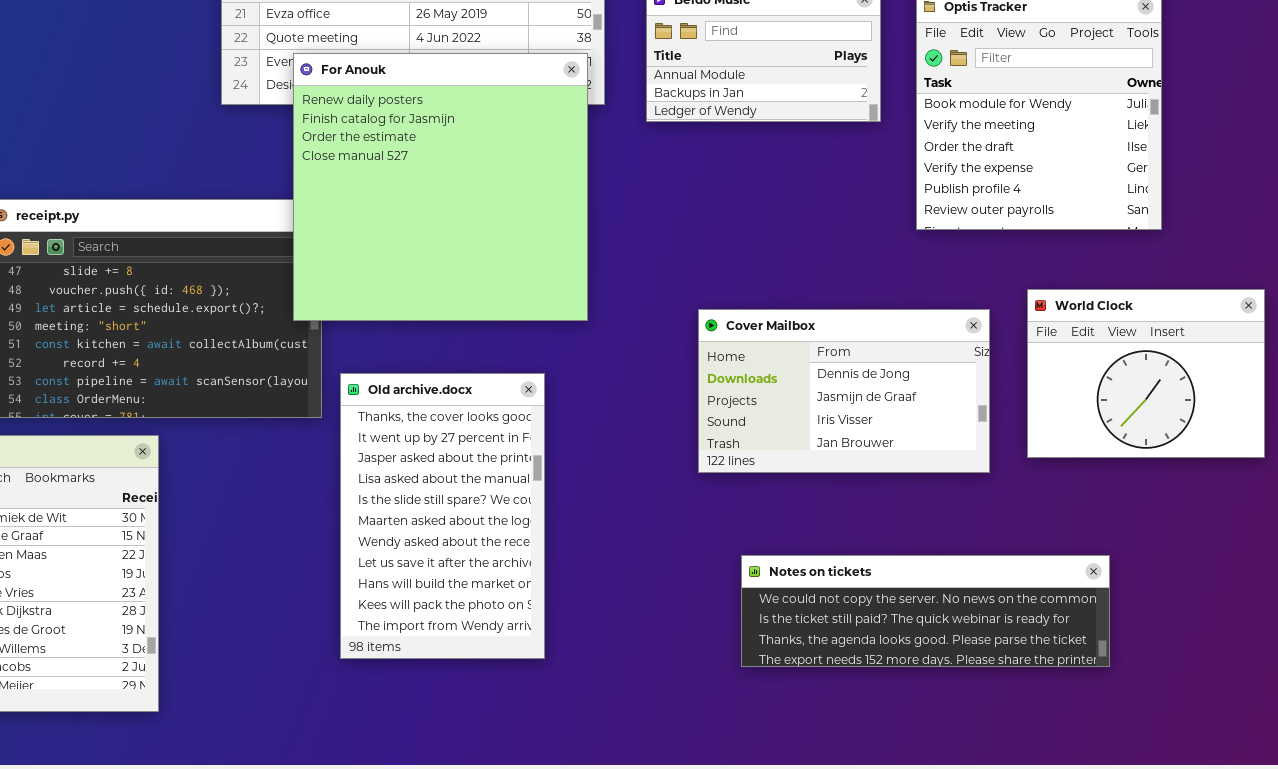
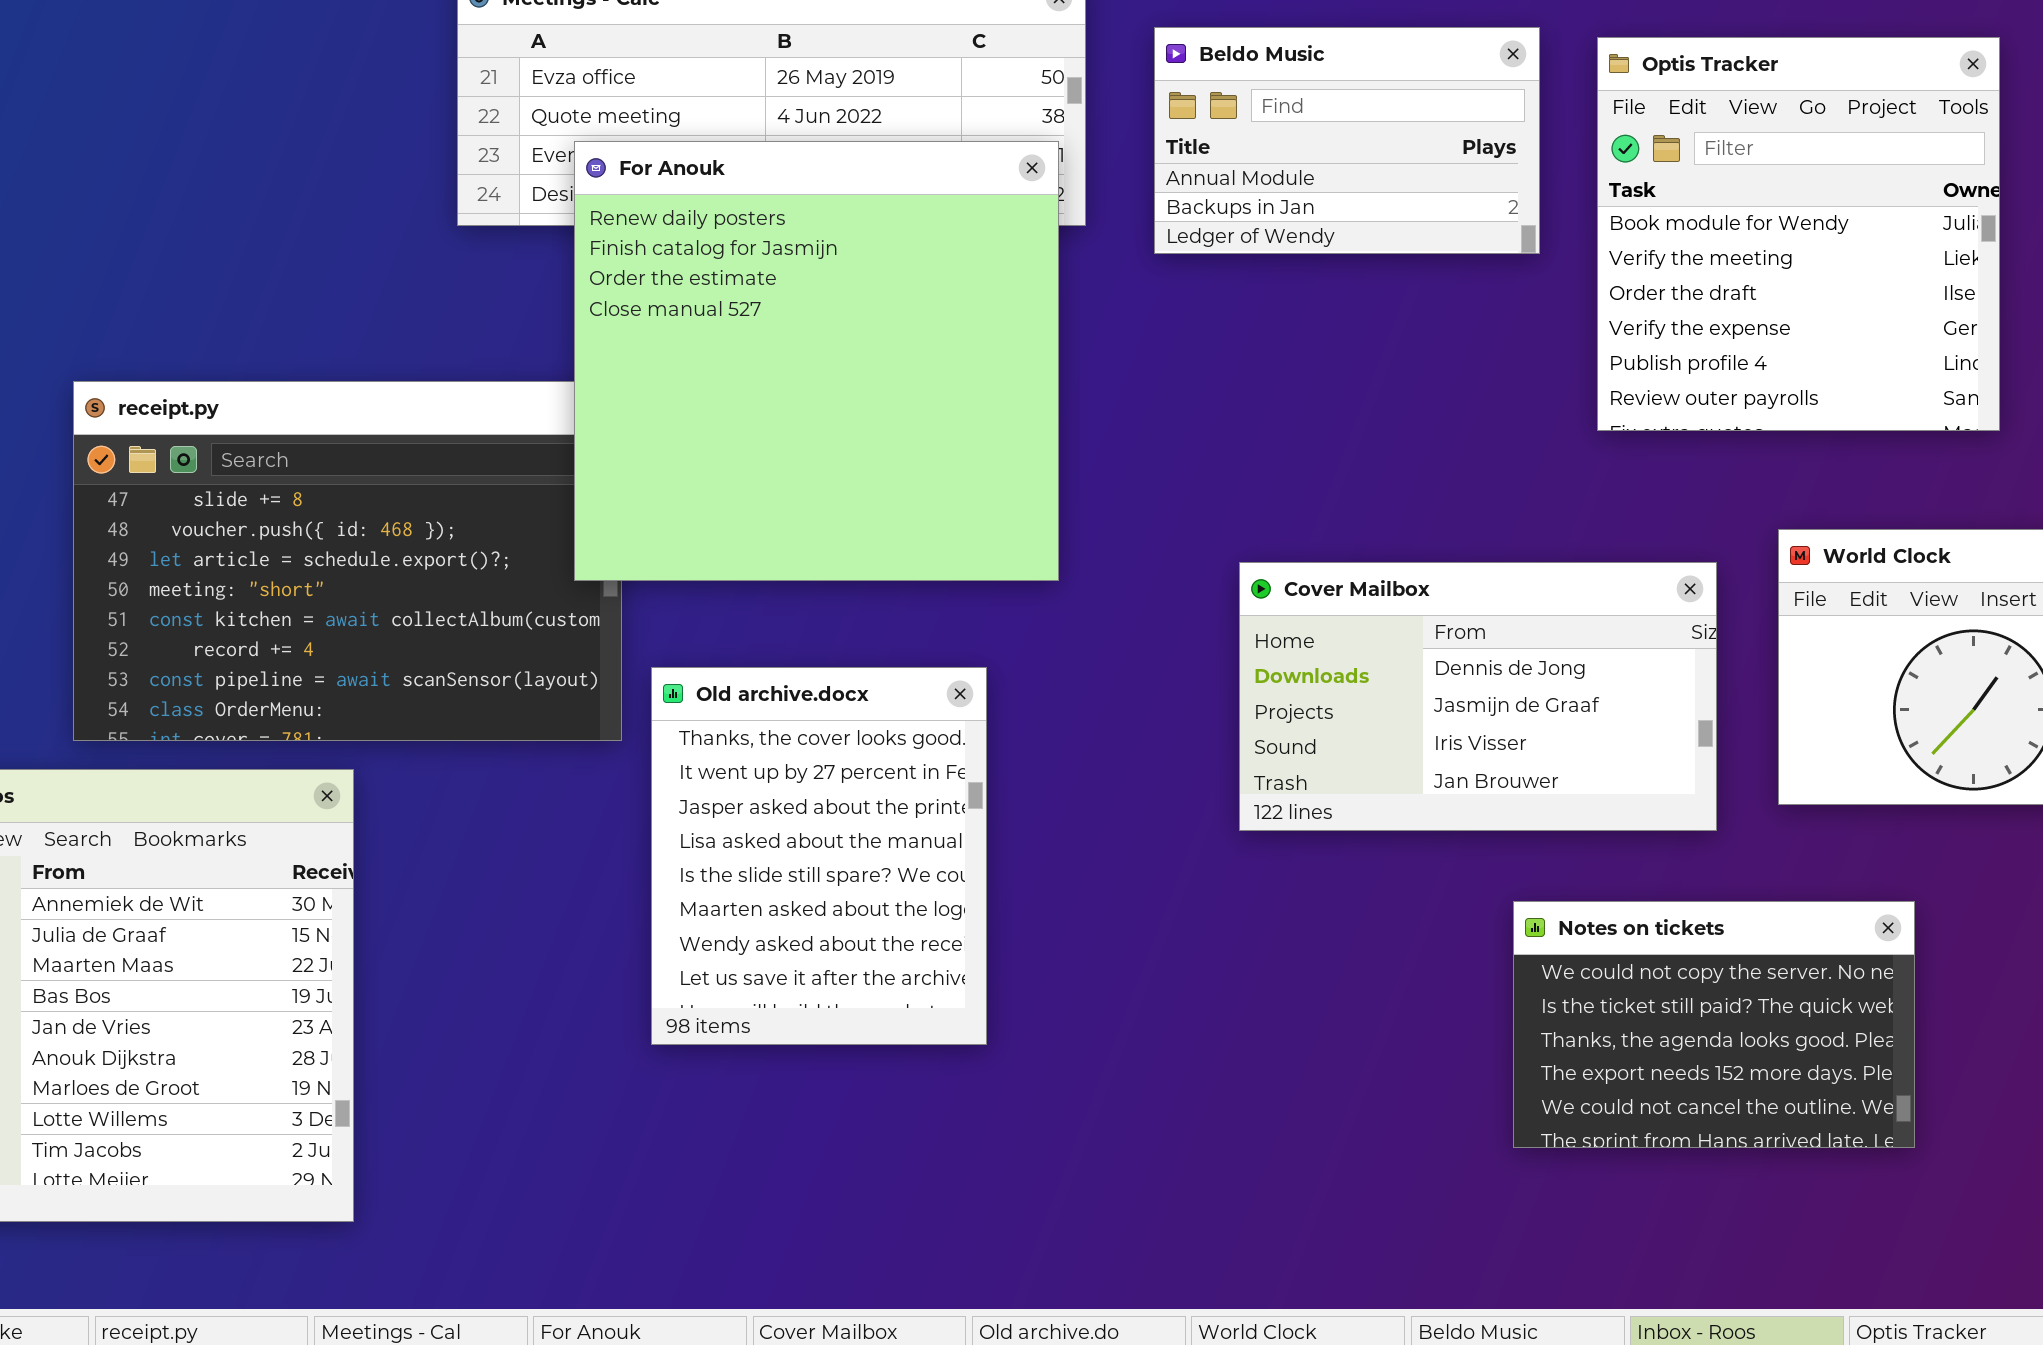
Old archive.docx: [340,373,545,659] -> [651,667,987,1045], resized
Notes on tickets: [741,555,1110,667] -> [1513,901,1915,1148], resized

